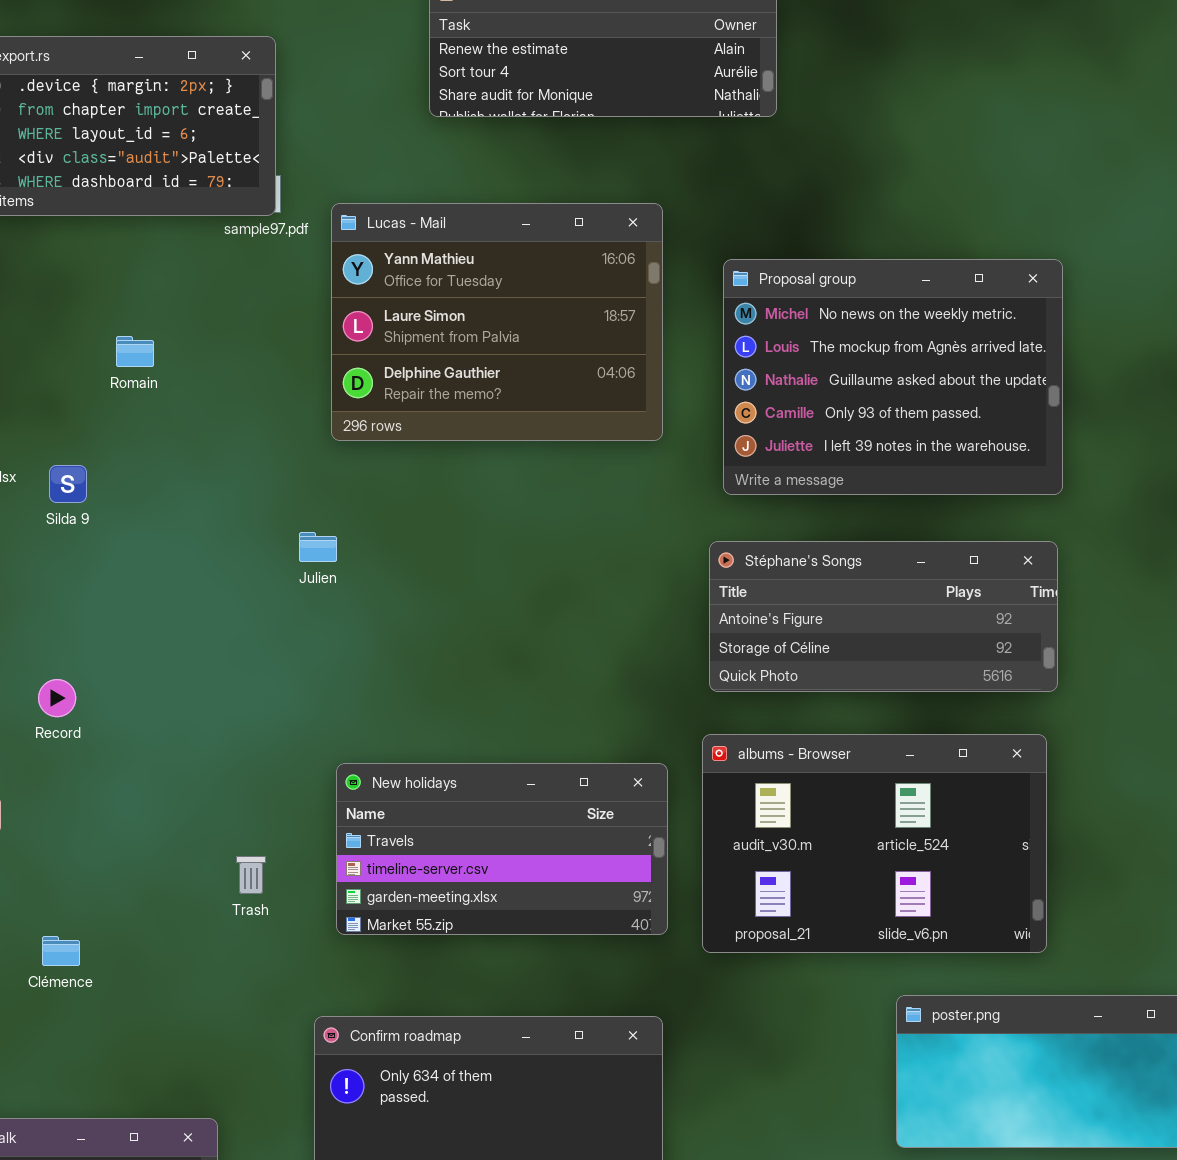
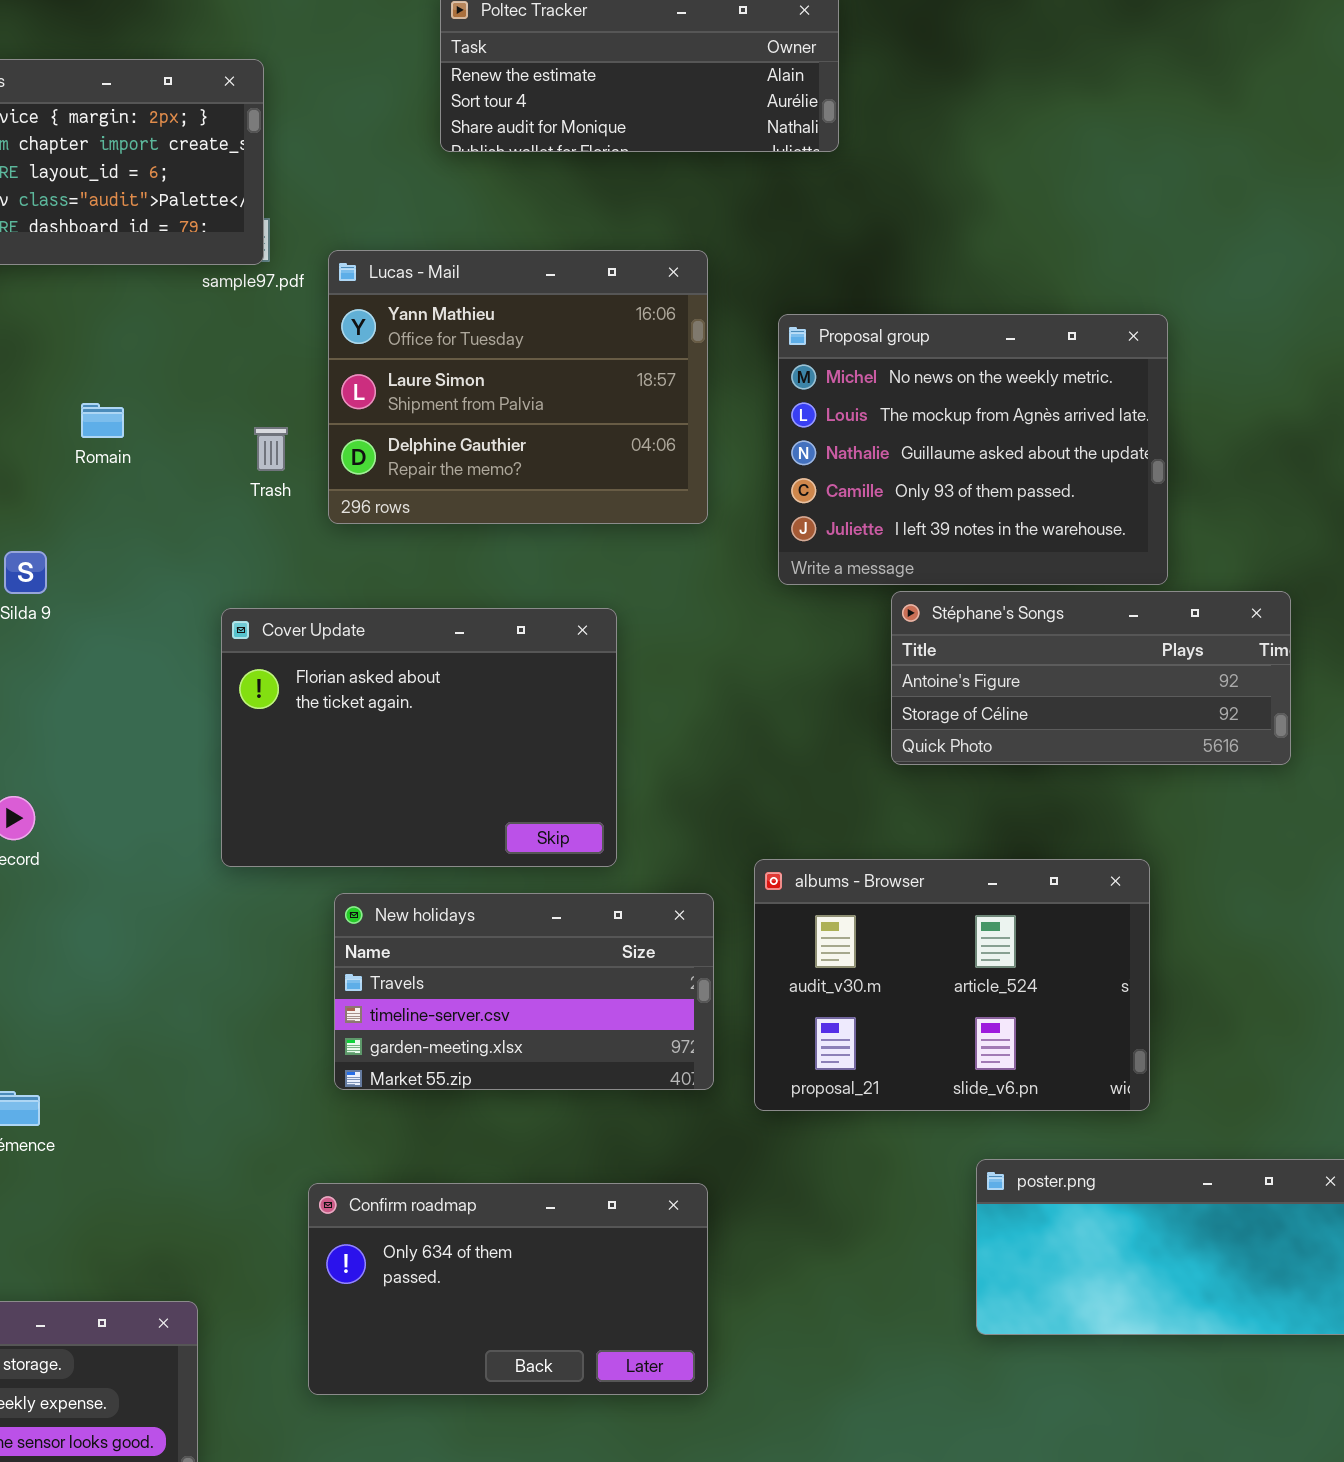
Cover Update: none -> [221,608,617,867], opened
Stéphane's Songs: [709,541,1058,692] -> [891,591,1291,765], moved
Trash: [236,856,266,894] -> [254,427,288,471], moved

